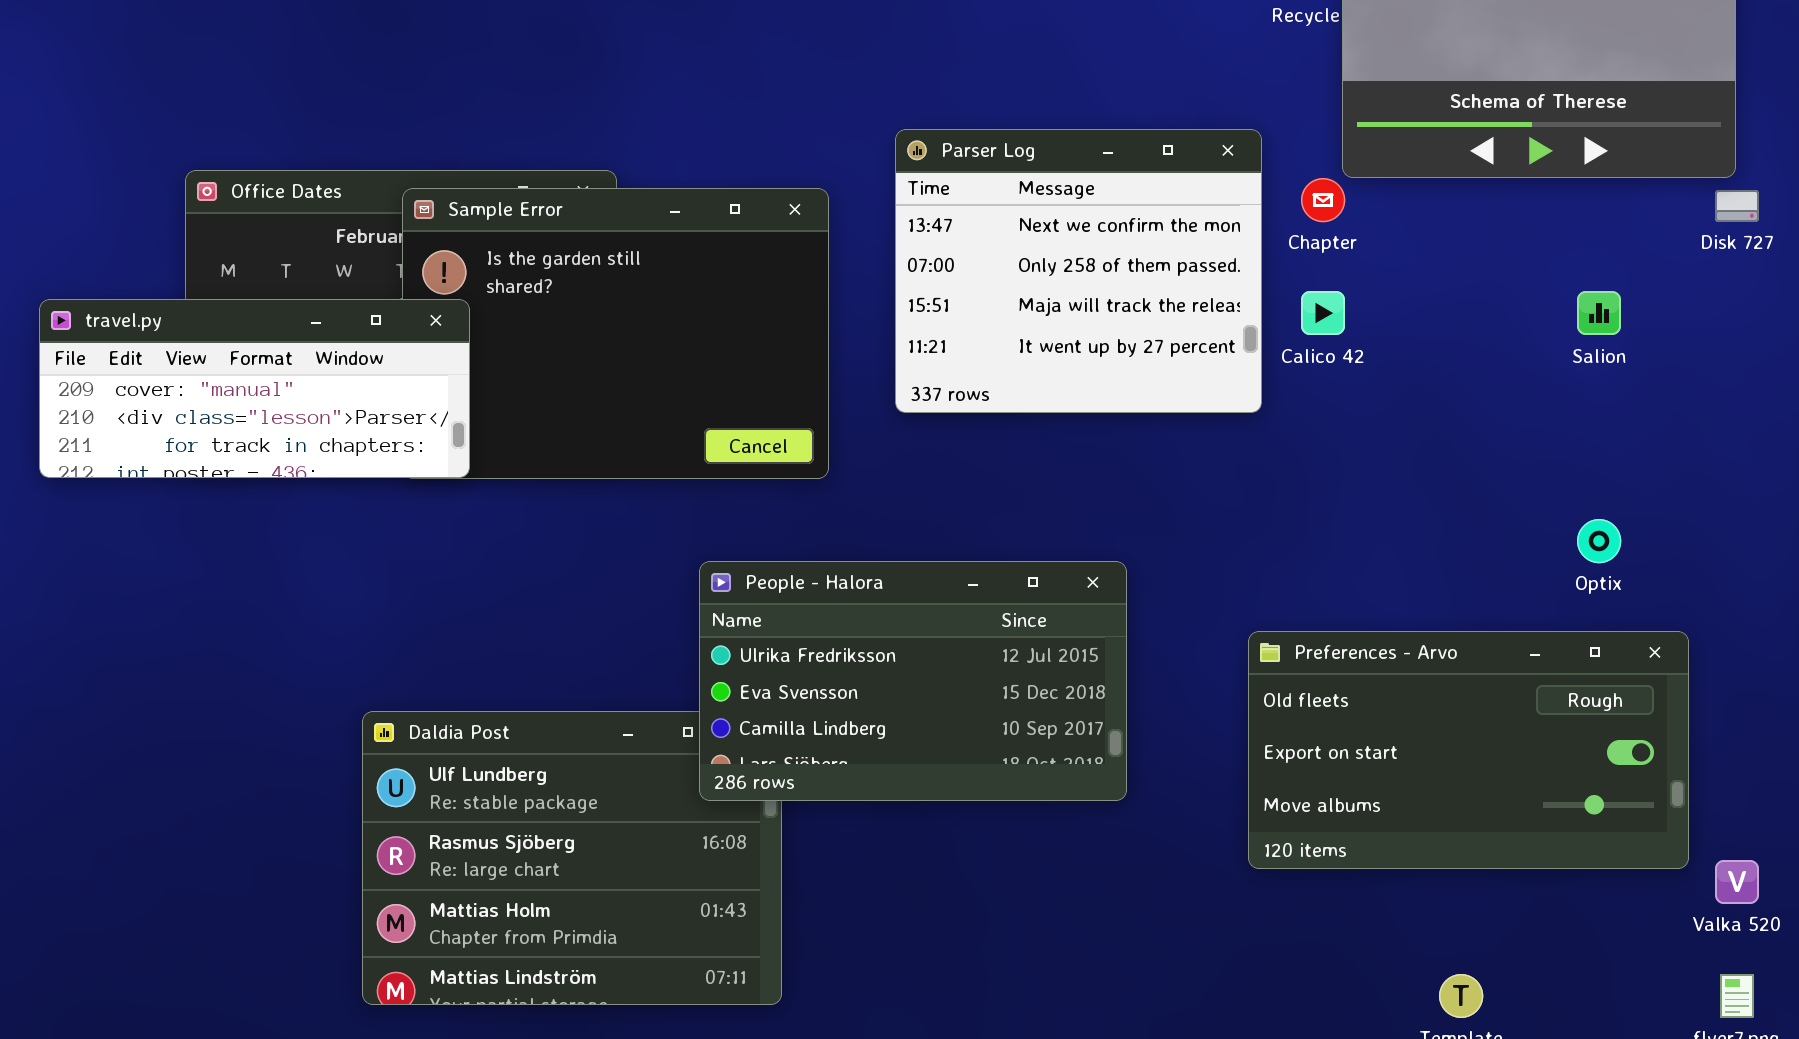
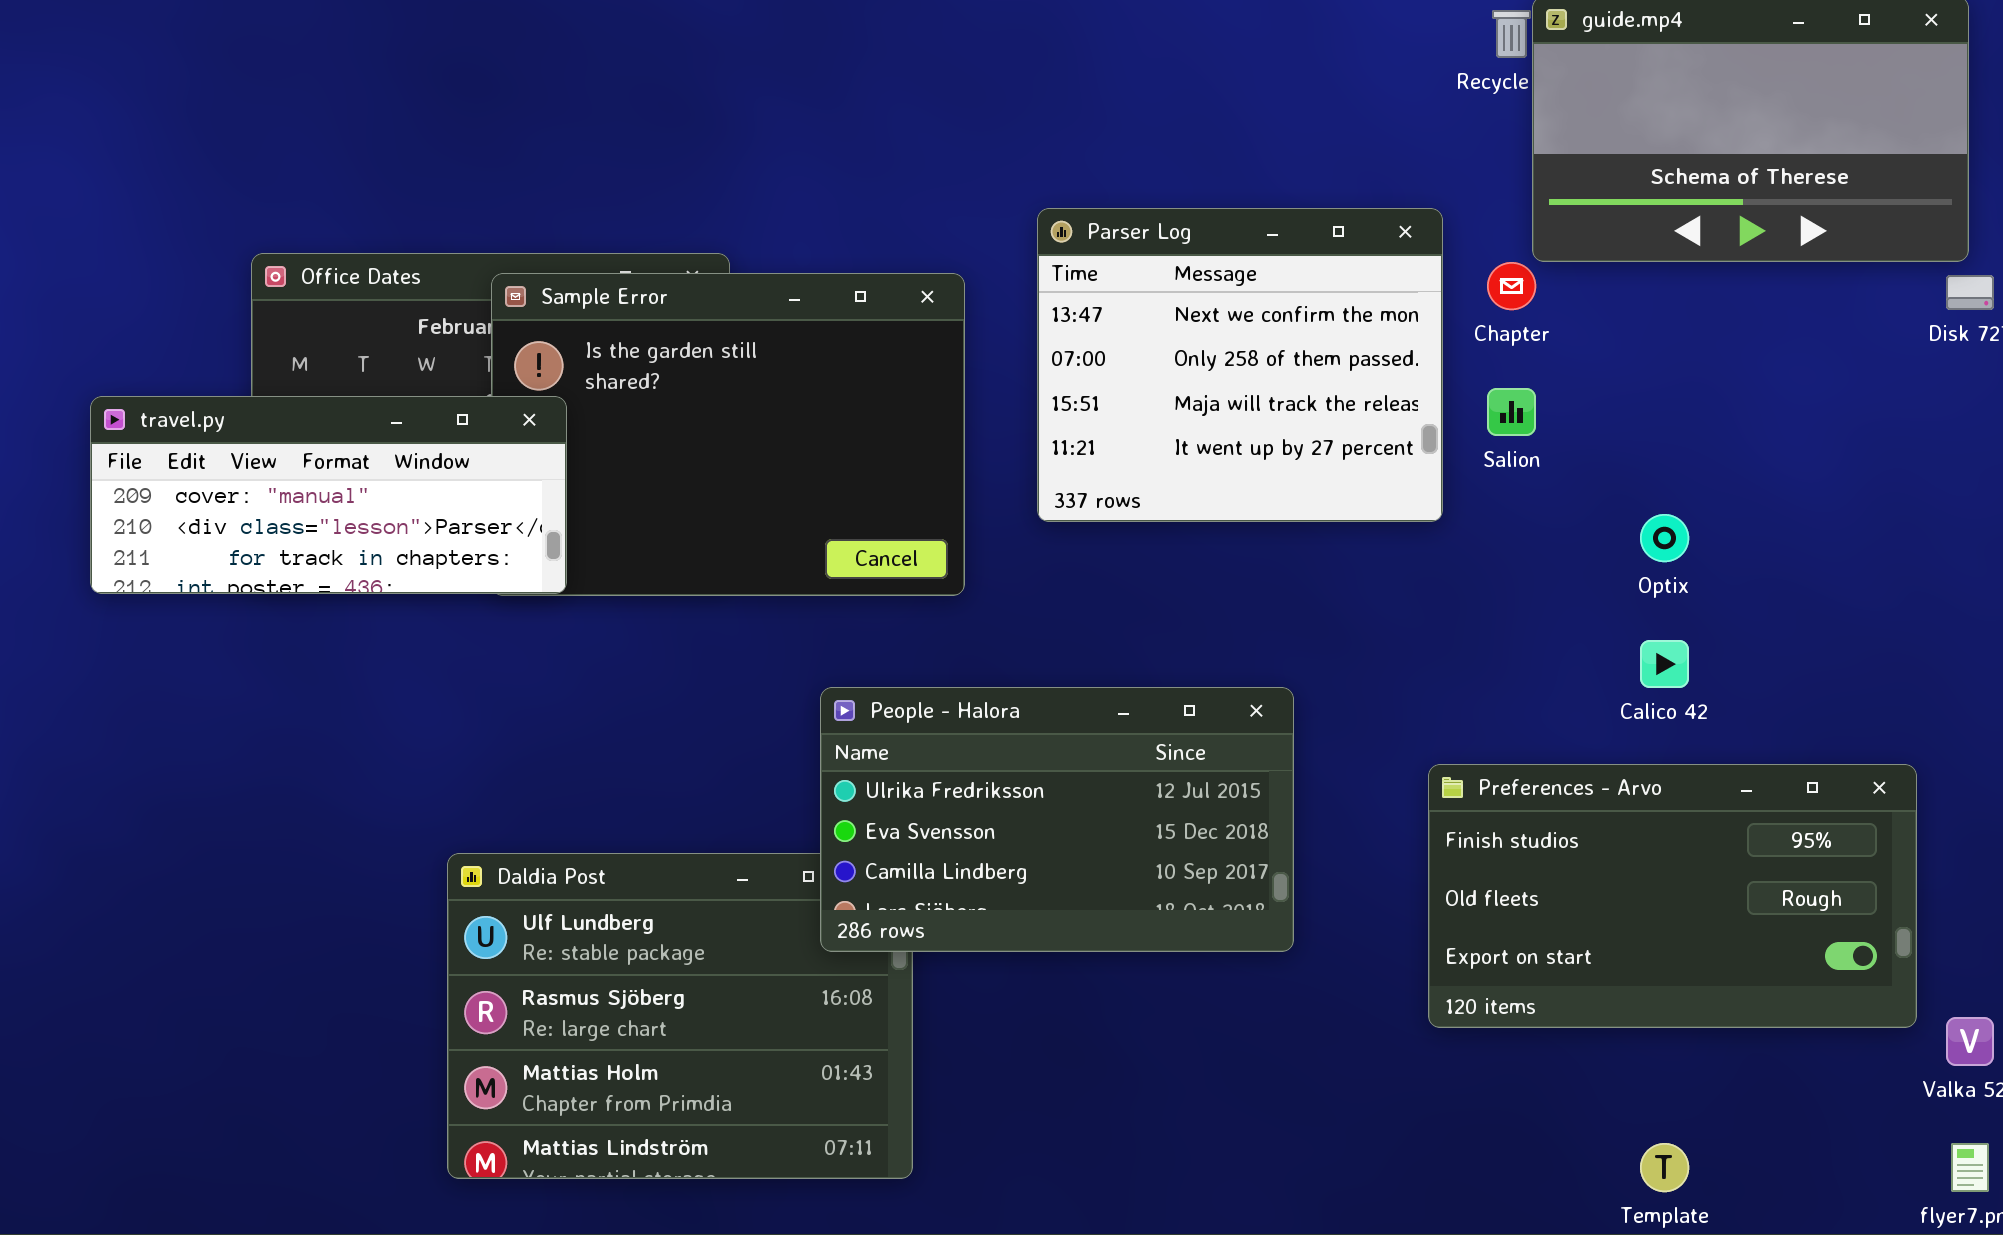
Calico 42: [1301,291,1345,335] -> [1640,640,1689,688], moved
Salion: [1577,291,1621,335] -> [1487,388,1536,436], moved
Optix: [1577,519,1621,563] -> [1640,514,1689,562], moved
Preferences - Arvo: [1248,631,1689,869] -> [1428,764,1917,1028], scrolled up 1 row

